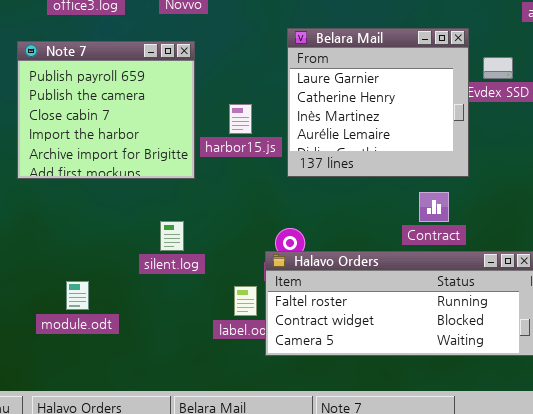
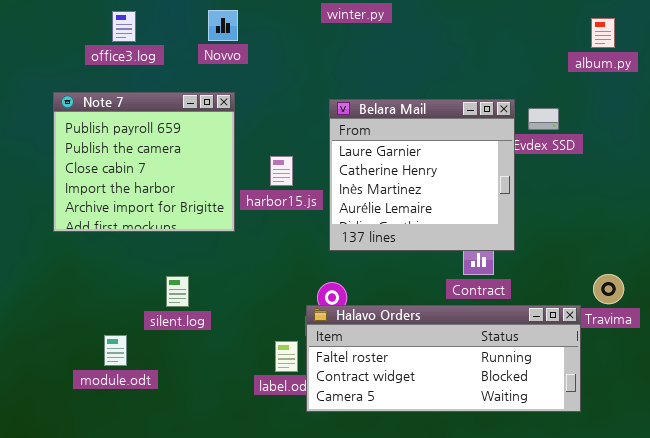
Belara Mail: [287,28,469,177] -> [329,99,515,251], moved
silent.log: [160,221,184,251] -> [166,276,189,307], moved

